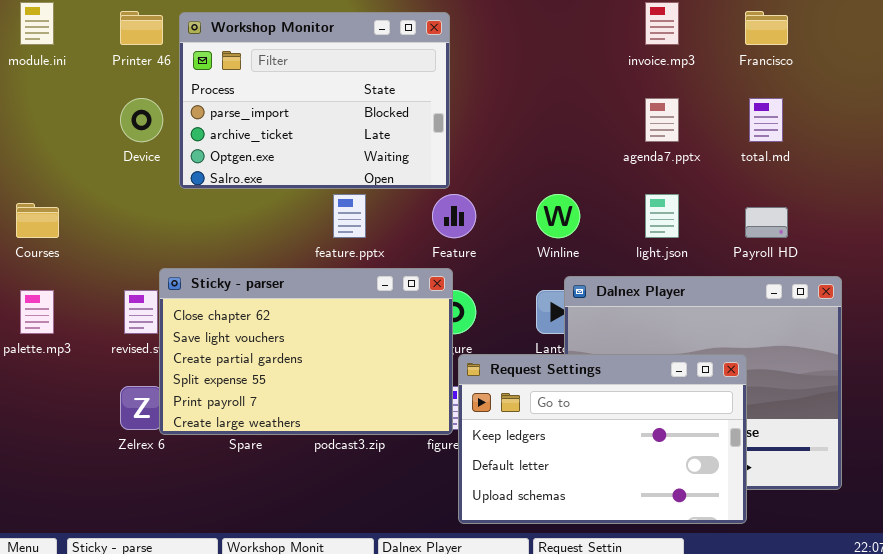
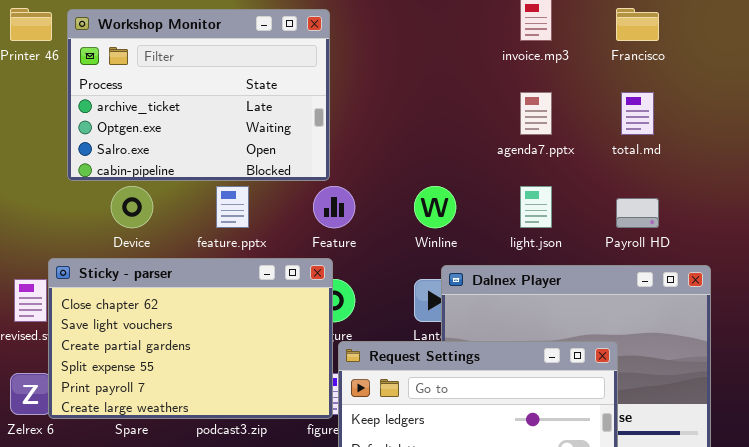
Workshop Monitor: [179,12,450,189] -> [67,9,330,181], scrolled down 1 row
Device: [120,98,163,142] -> [111,186,153,228], moved

